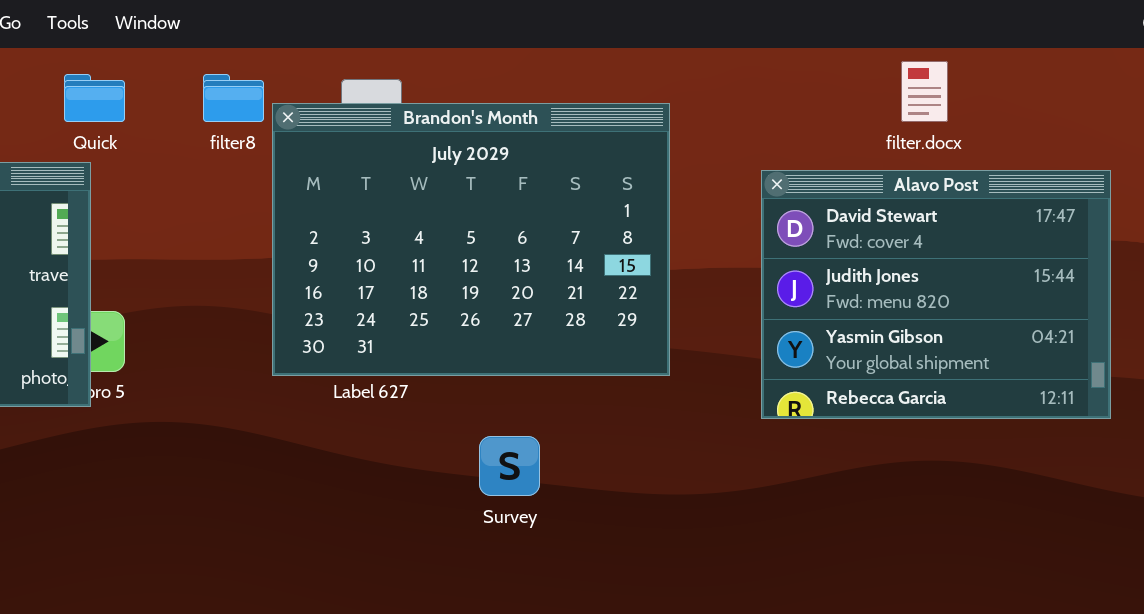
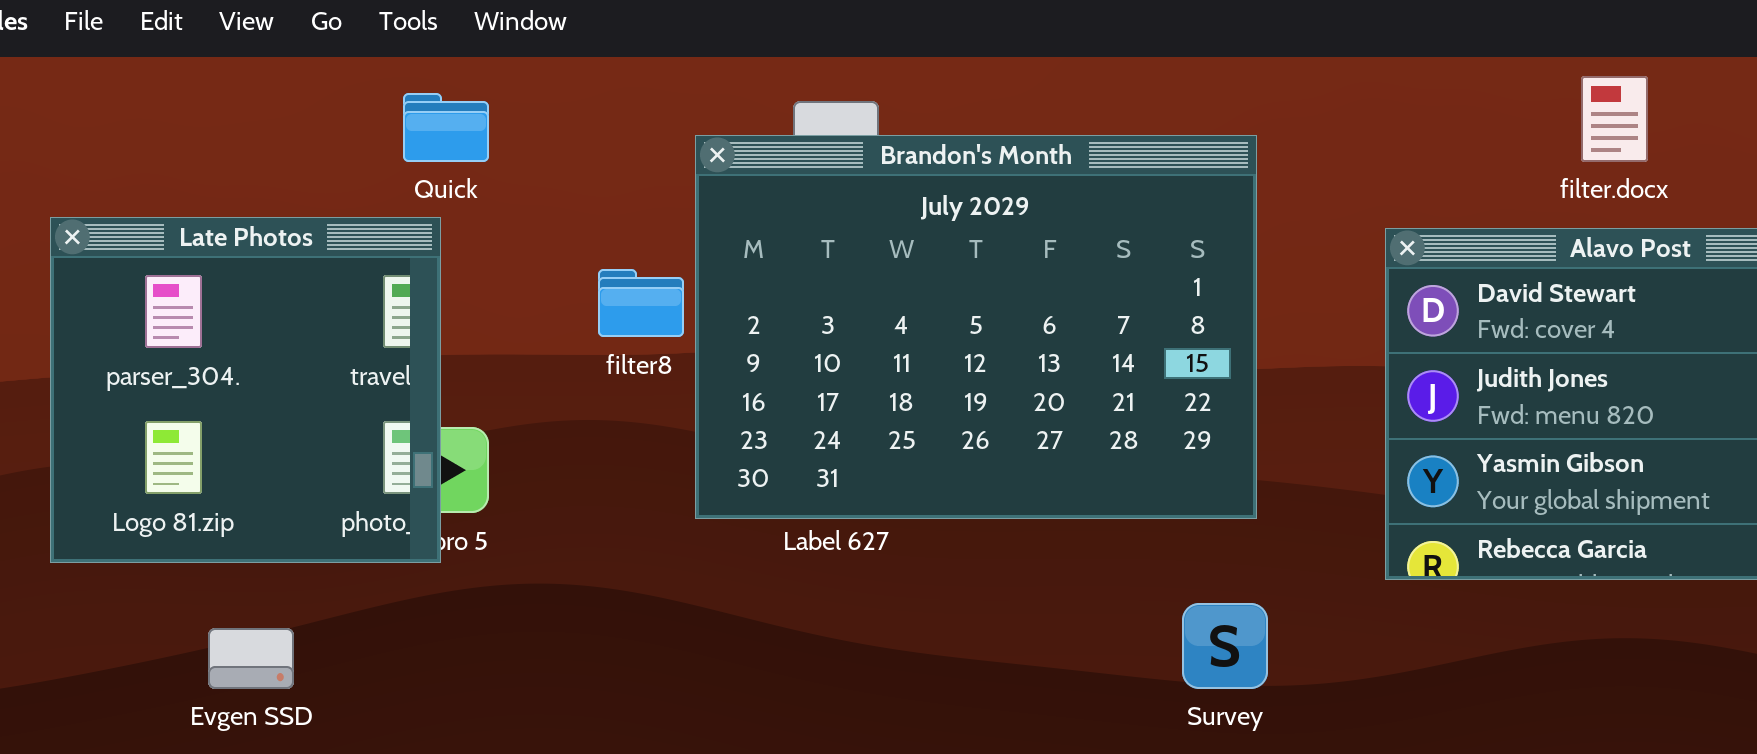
filter8: [203,74,264,122] -> [598,269,684,337], moved
Survey: [479,436,540,496] -> [1182,603,1268,689], moved

